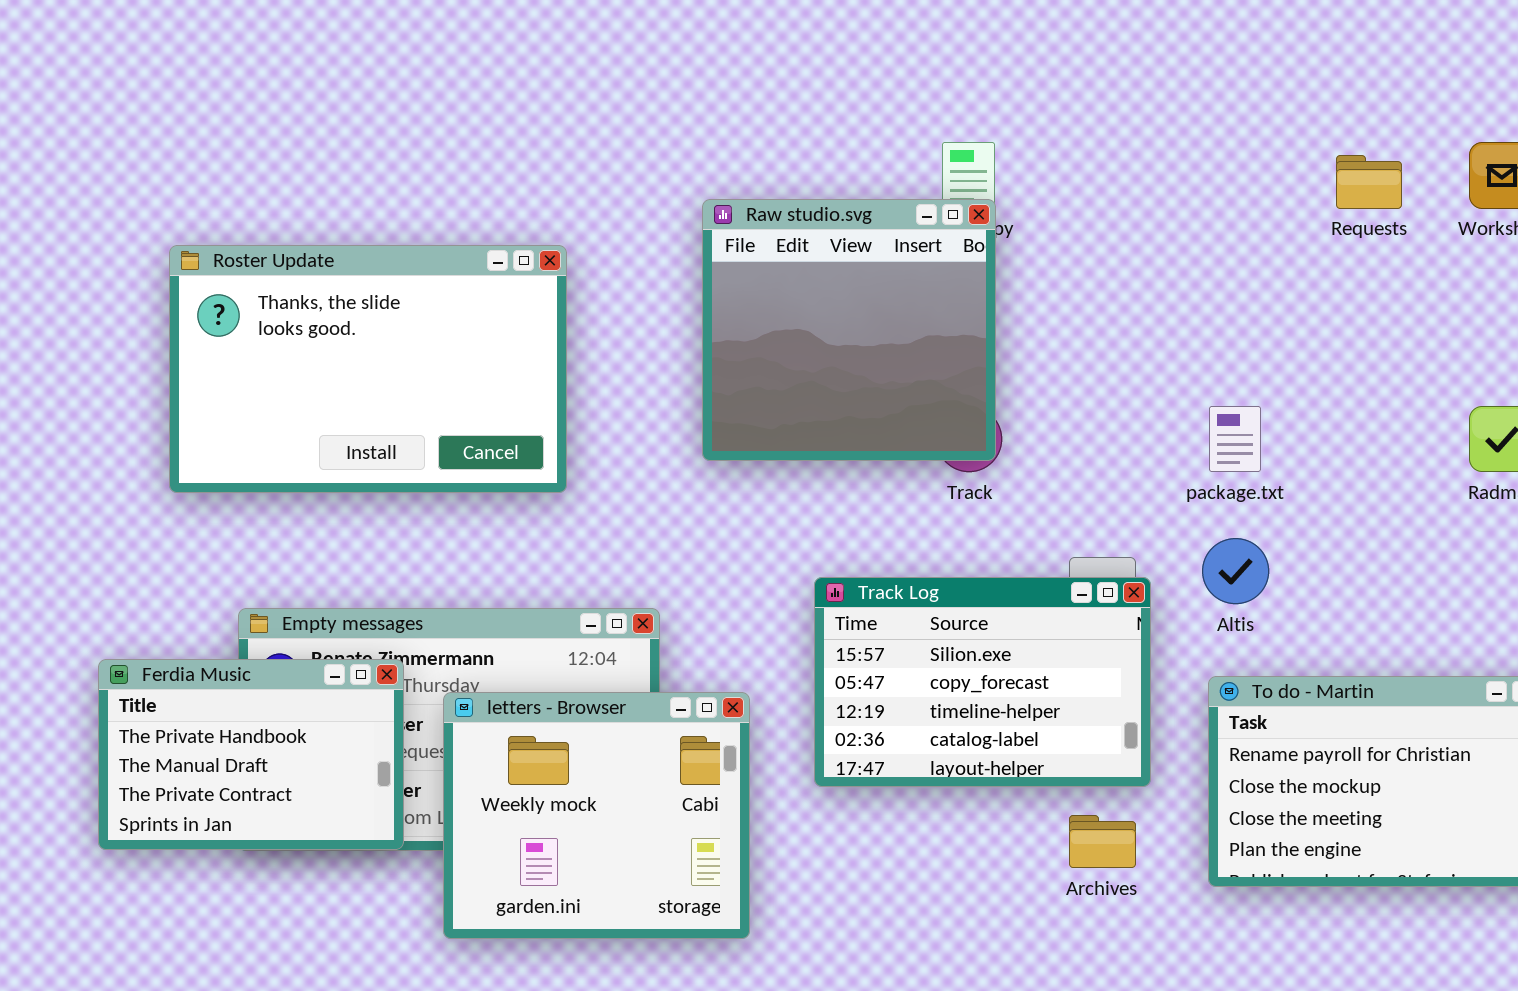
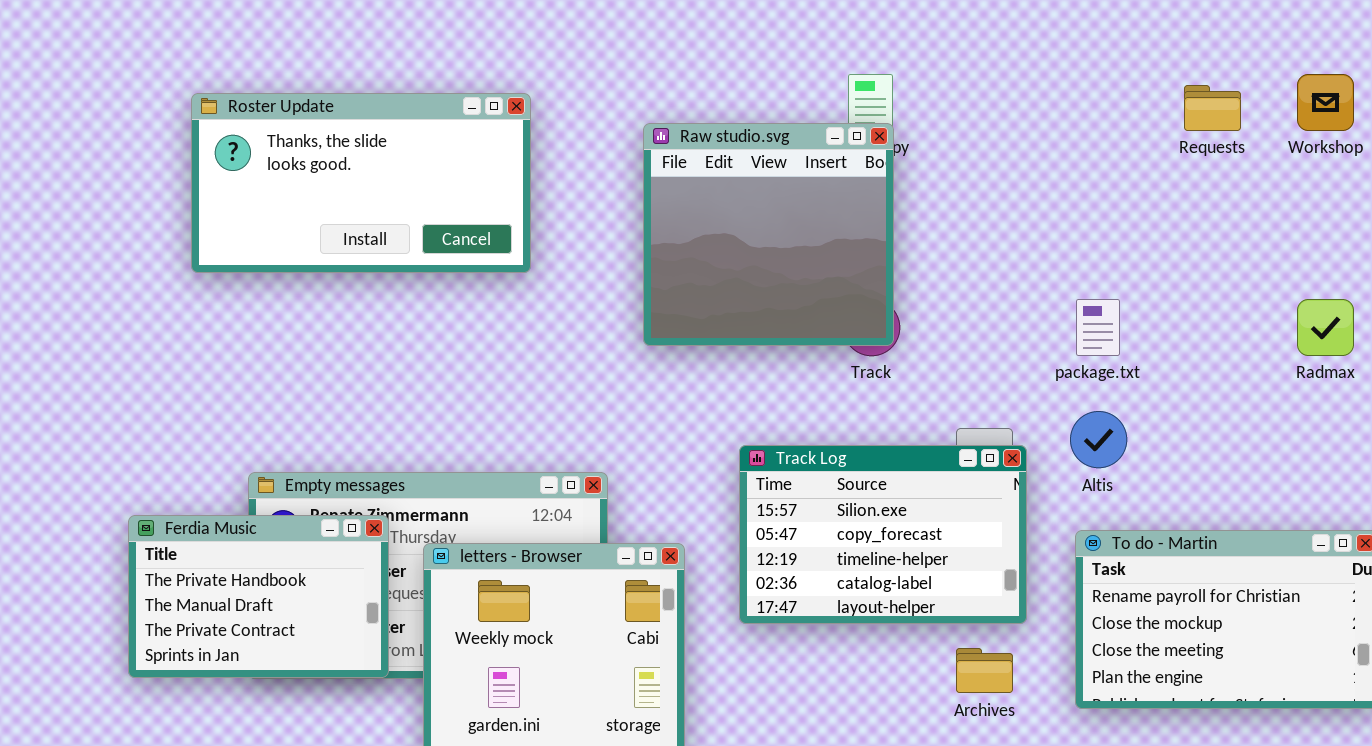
Roster Update: [169,245,567,493] -> [191,93,531,273], moved, resized

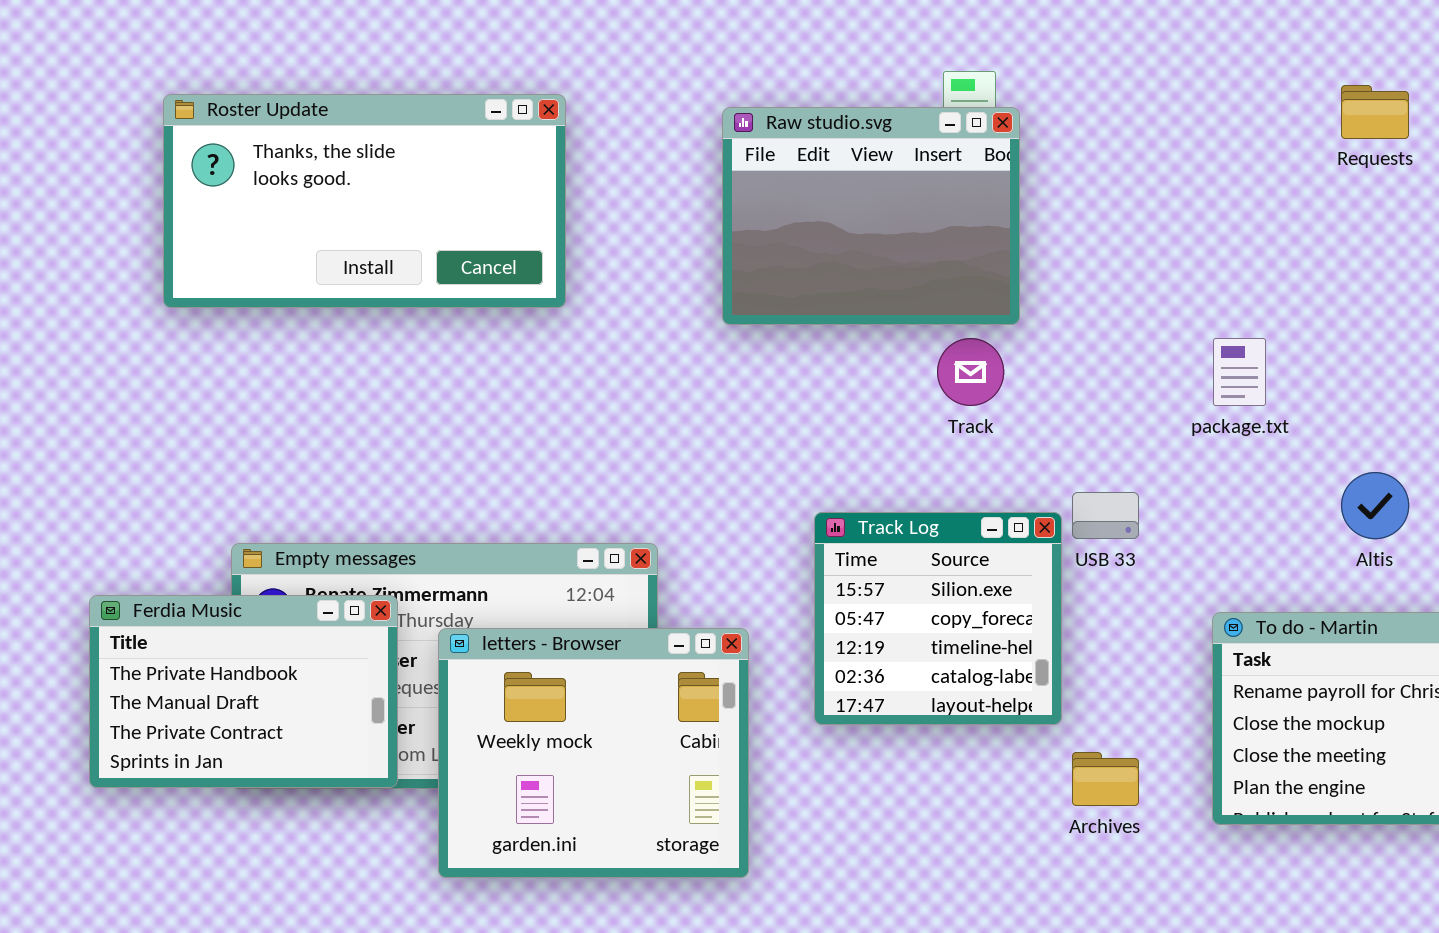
Raw studio.svg: [643,123,894,346] -> [722,107,1020,325], moved, resized
Altis: [1070,411,1127,468] -> [1341,472,1409,539], moved
Track Log: [739,445,1027,624] -> [814,512,1062,725], resized

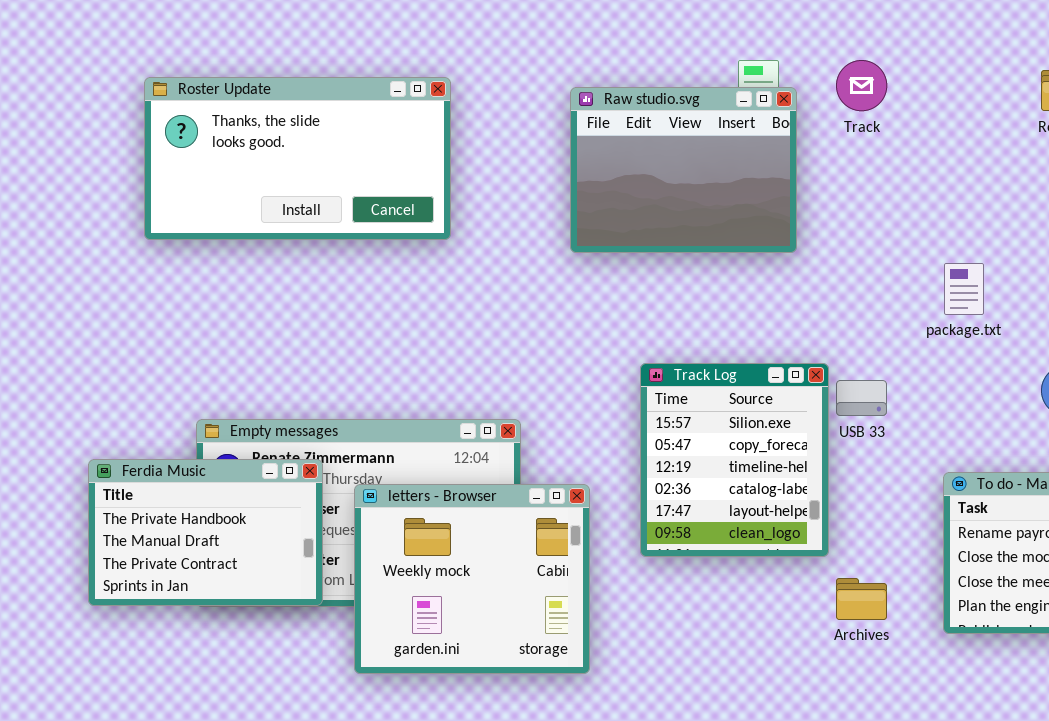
Track: [937,338,1004,406] -> [836,60,887,111], moved
Track Log: [814,512,1062,725] -> [640,363,829,557], resized

